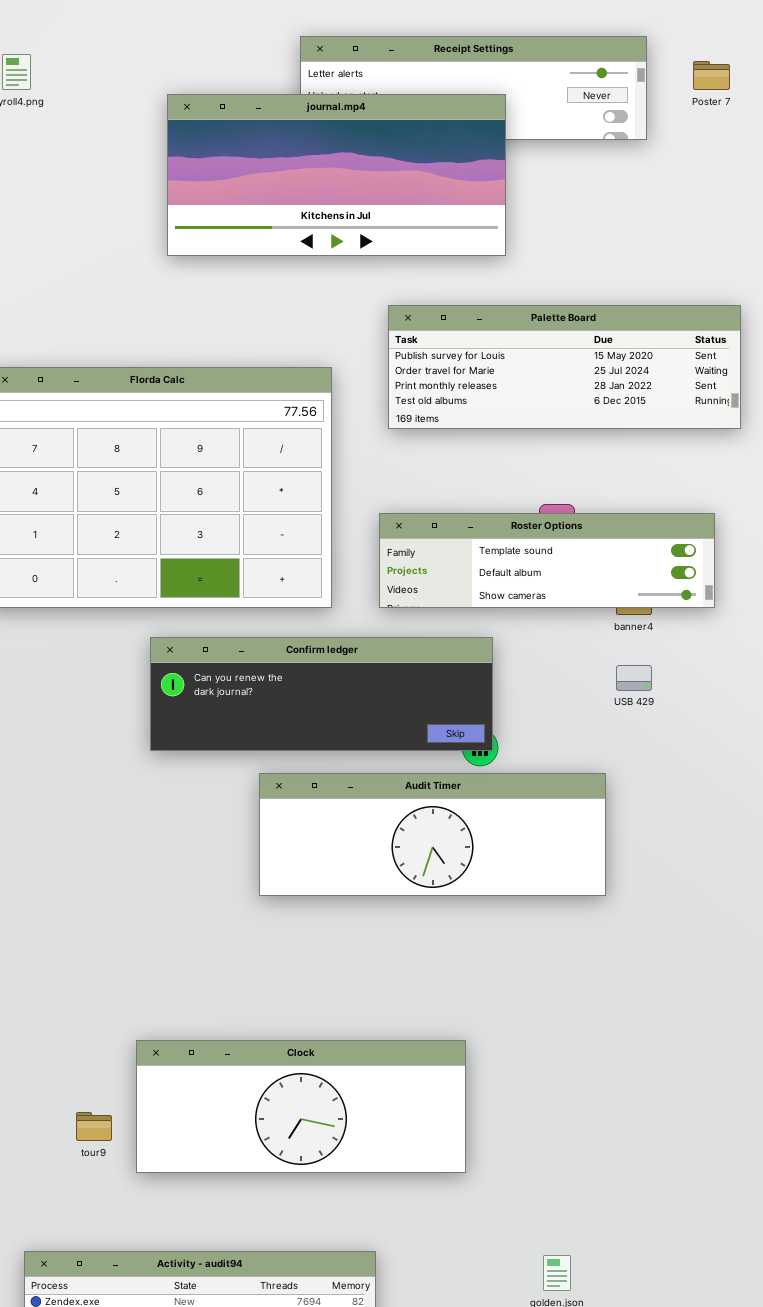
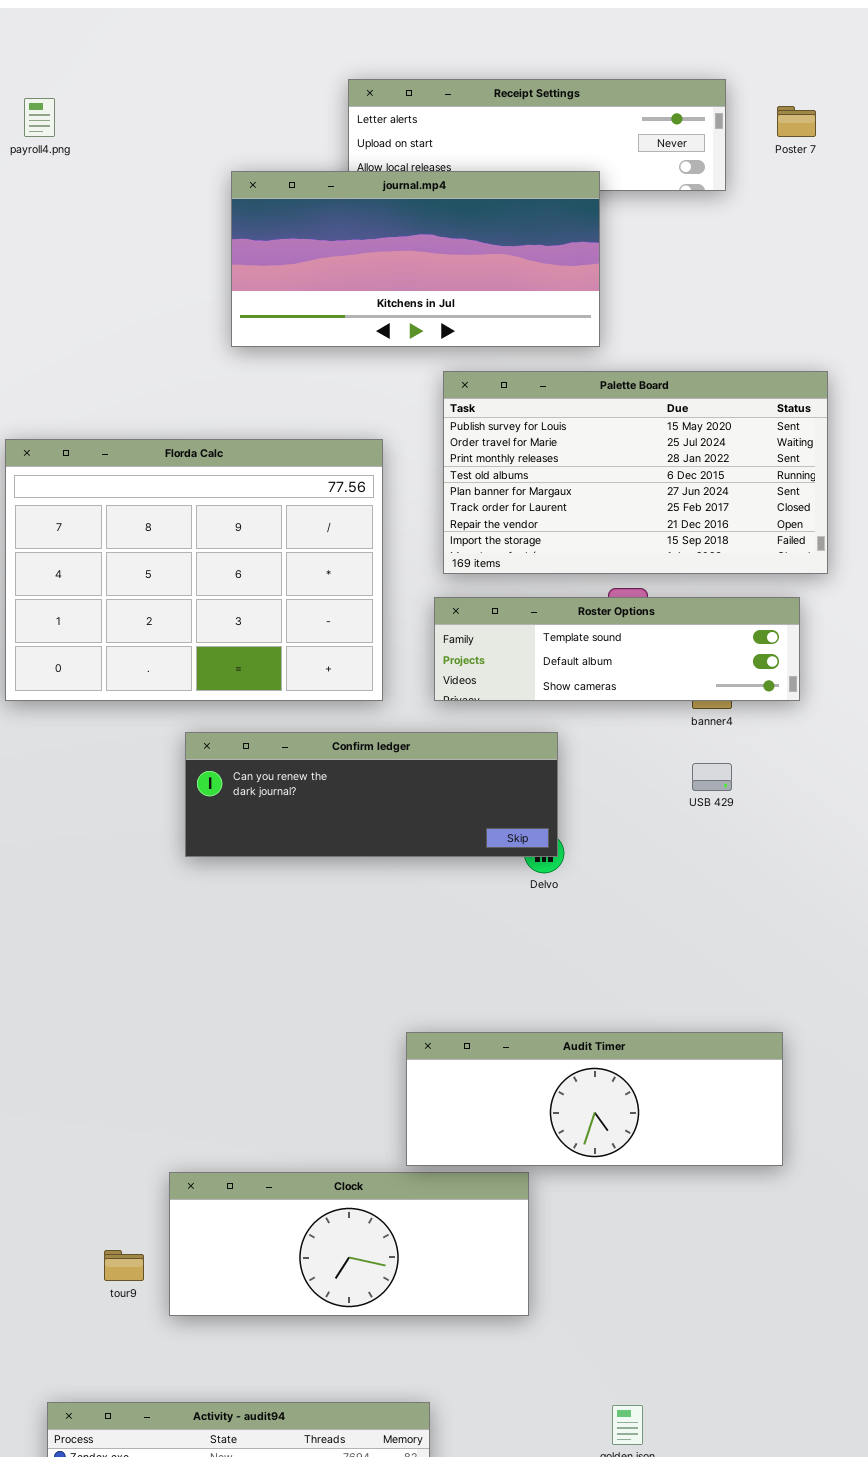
journal.mp4: [167,94,506,256] -> [231,171,600,347], moved
Palette Board: [388,305,741,429] -> [443,371,828,574], resized
Audit Timer: [259,773,606,896] -> [406,1032,783,1166], moved

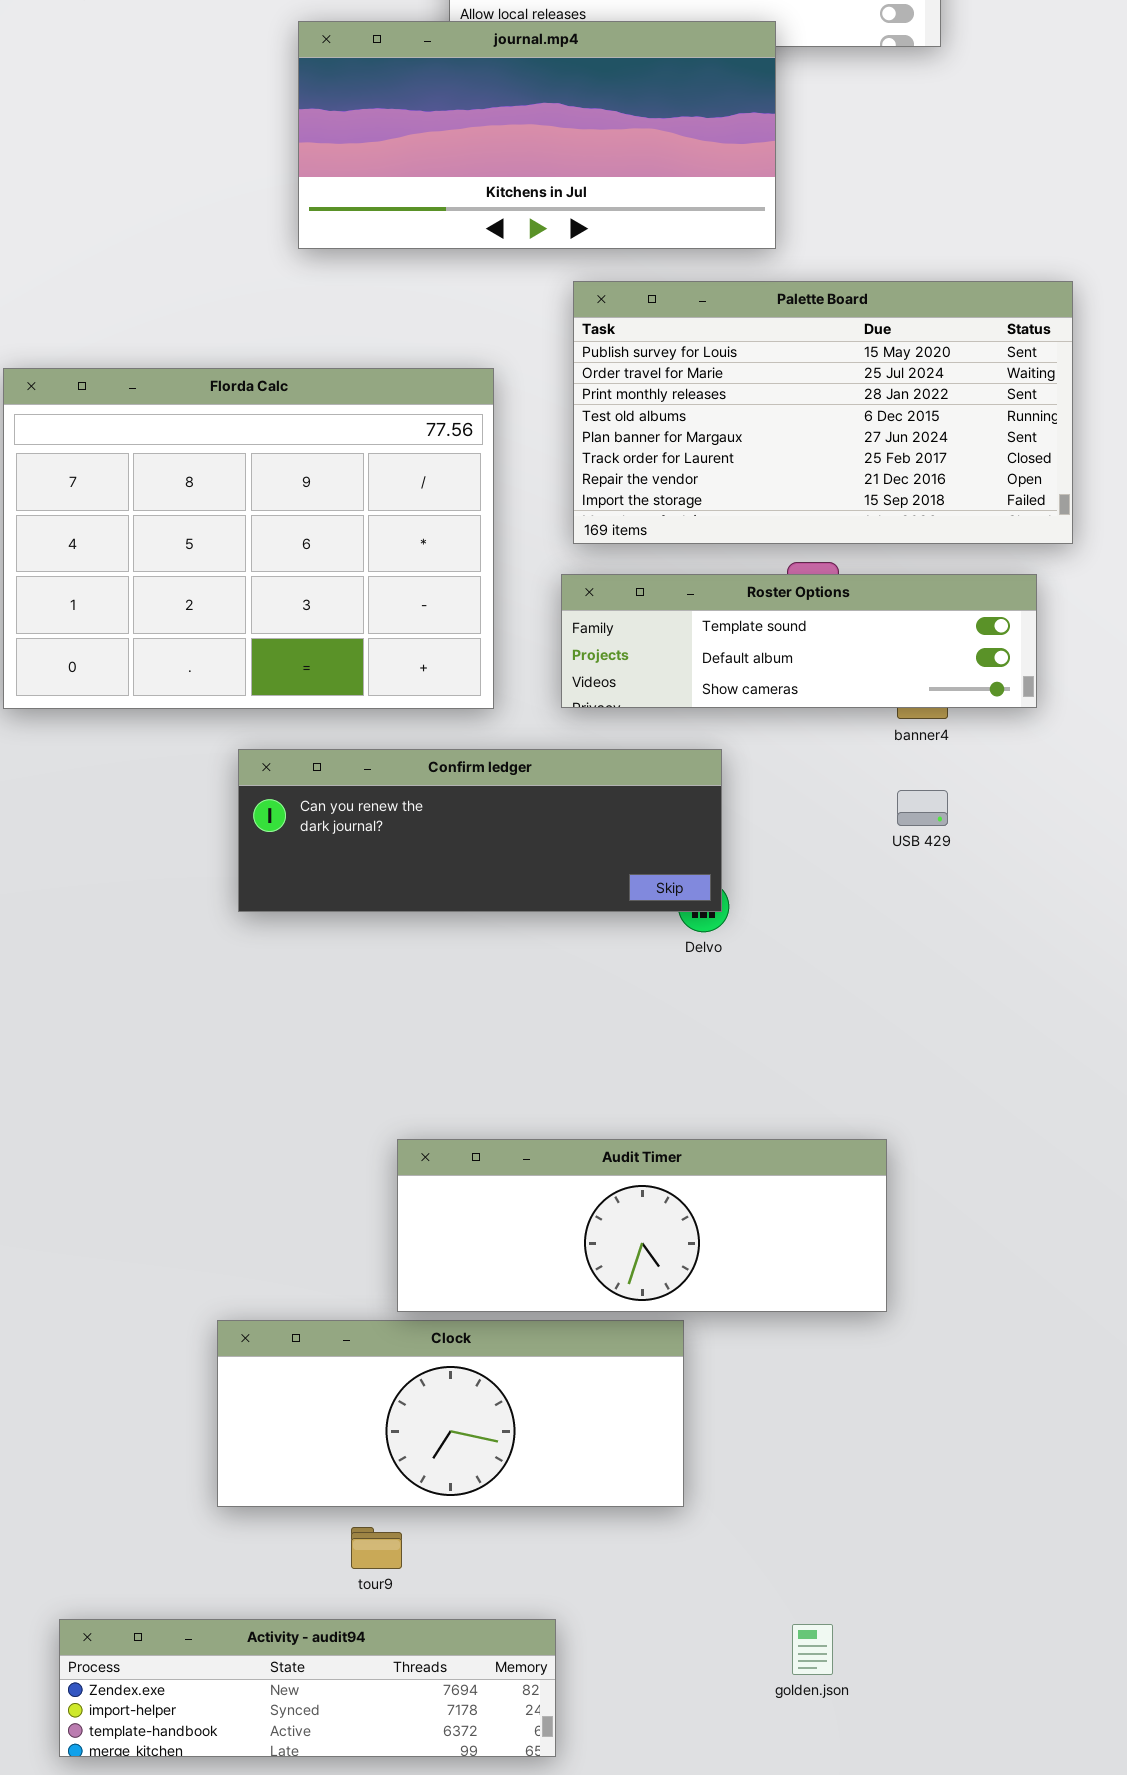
Audit Timer: [406,1032,783,1166] -> [397,1139,887,1312], moved
tour9: [104,1250,144,1281] -> [351,1527,402,1569], moved

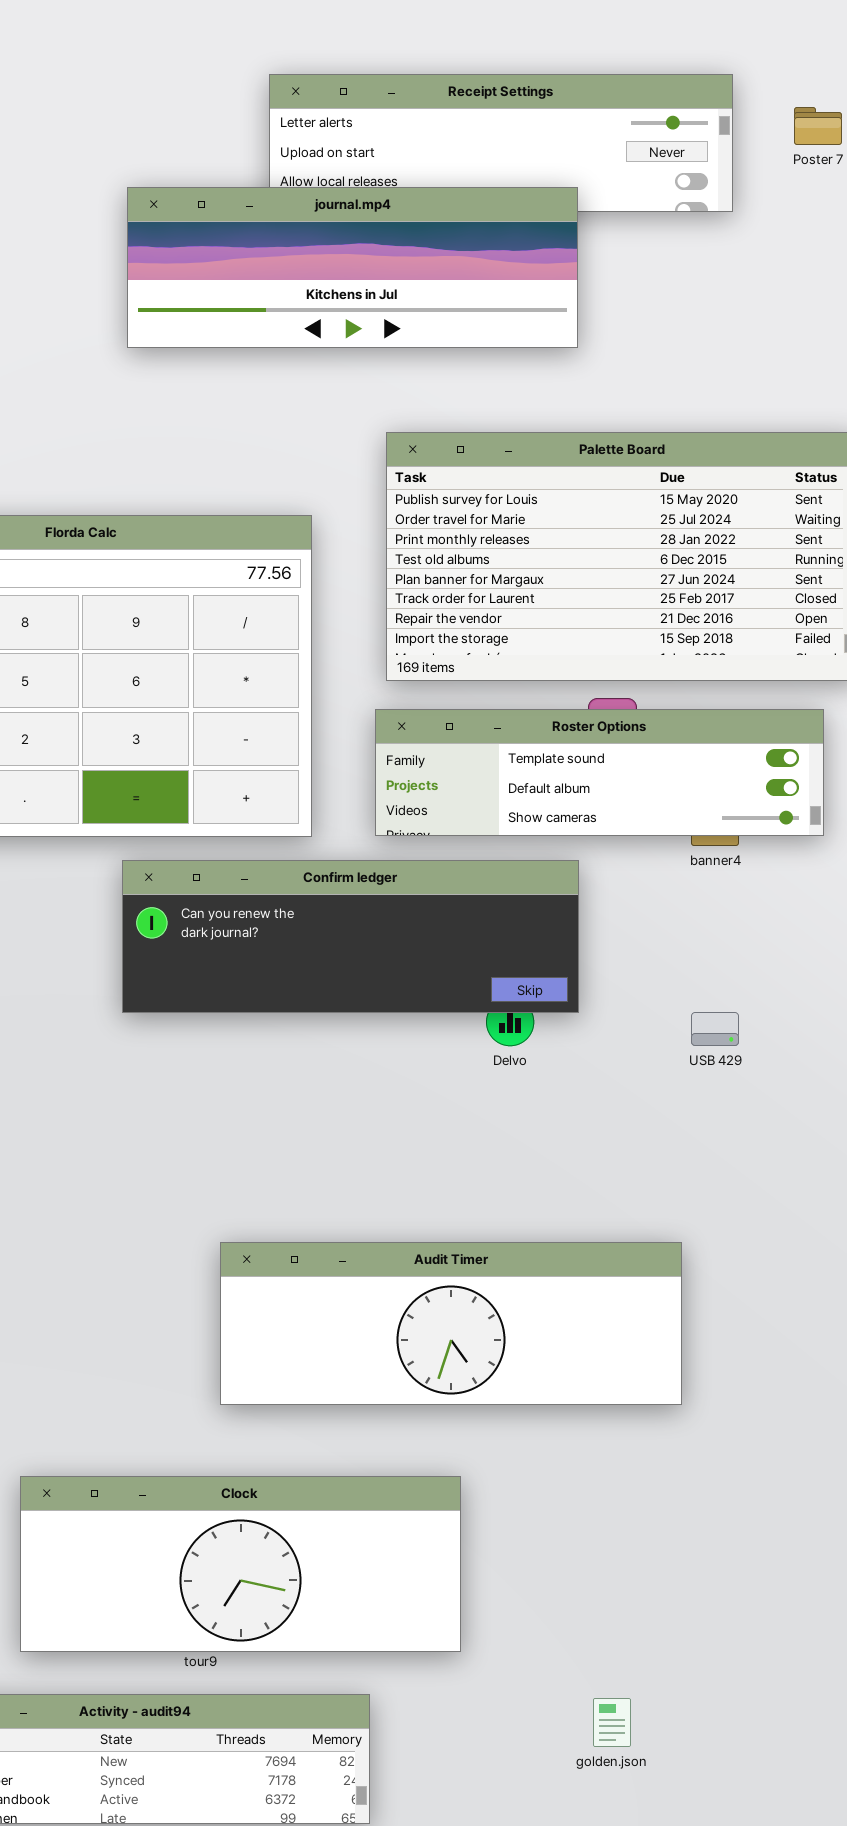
journal.mp4: [298,21,776,249] -> [127,187,578,348], resized
Confirm ledger: [238,749,722,912] -> [122,860,579,1013], moved
USB 429: [897,790,948,826] -> [691,1012,739,1046], moved
Clock: [217,1320,684,1507] -> [20,1476,461,1652], moved

